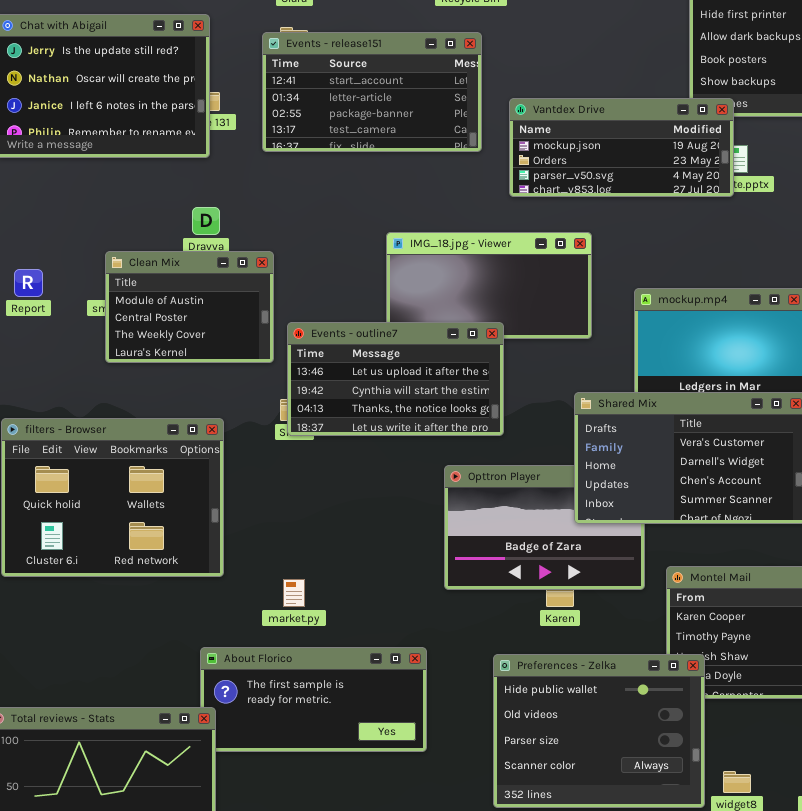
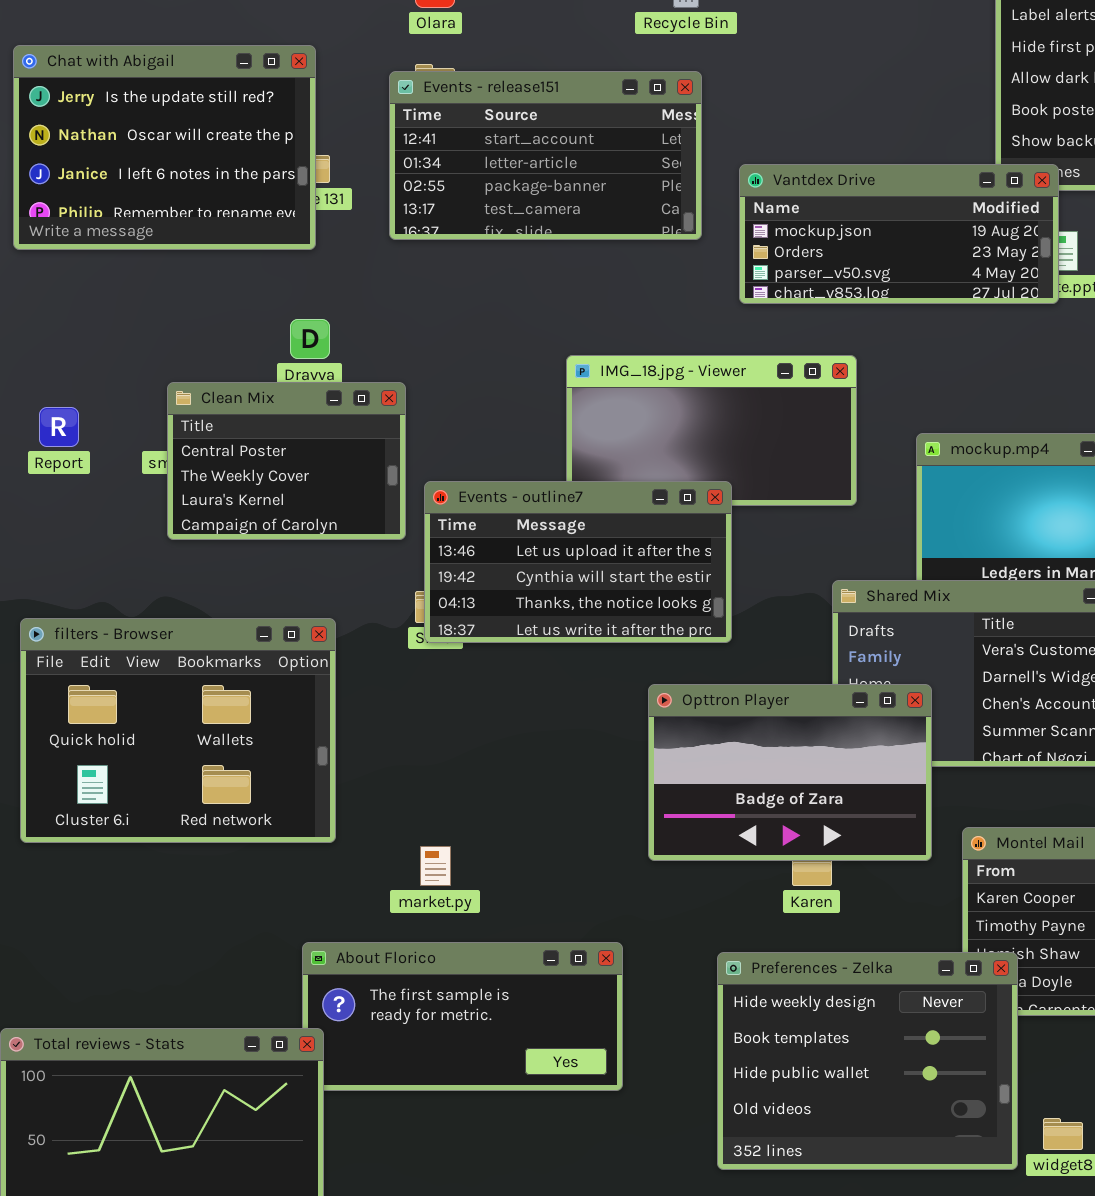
Clean Mix: [105,251,274,363] -> [167,382,406,540], scrolled down 1 row
Opttron Player: [444,465,645,590] -> [648,684,932,861], raised
Preferences - Zelka: [493,654,705,808] -> [717,952,1018,1170], scrolled up 2 rows

